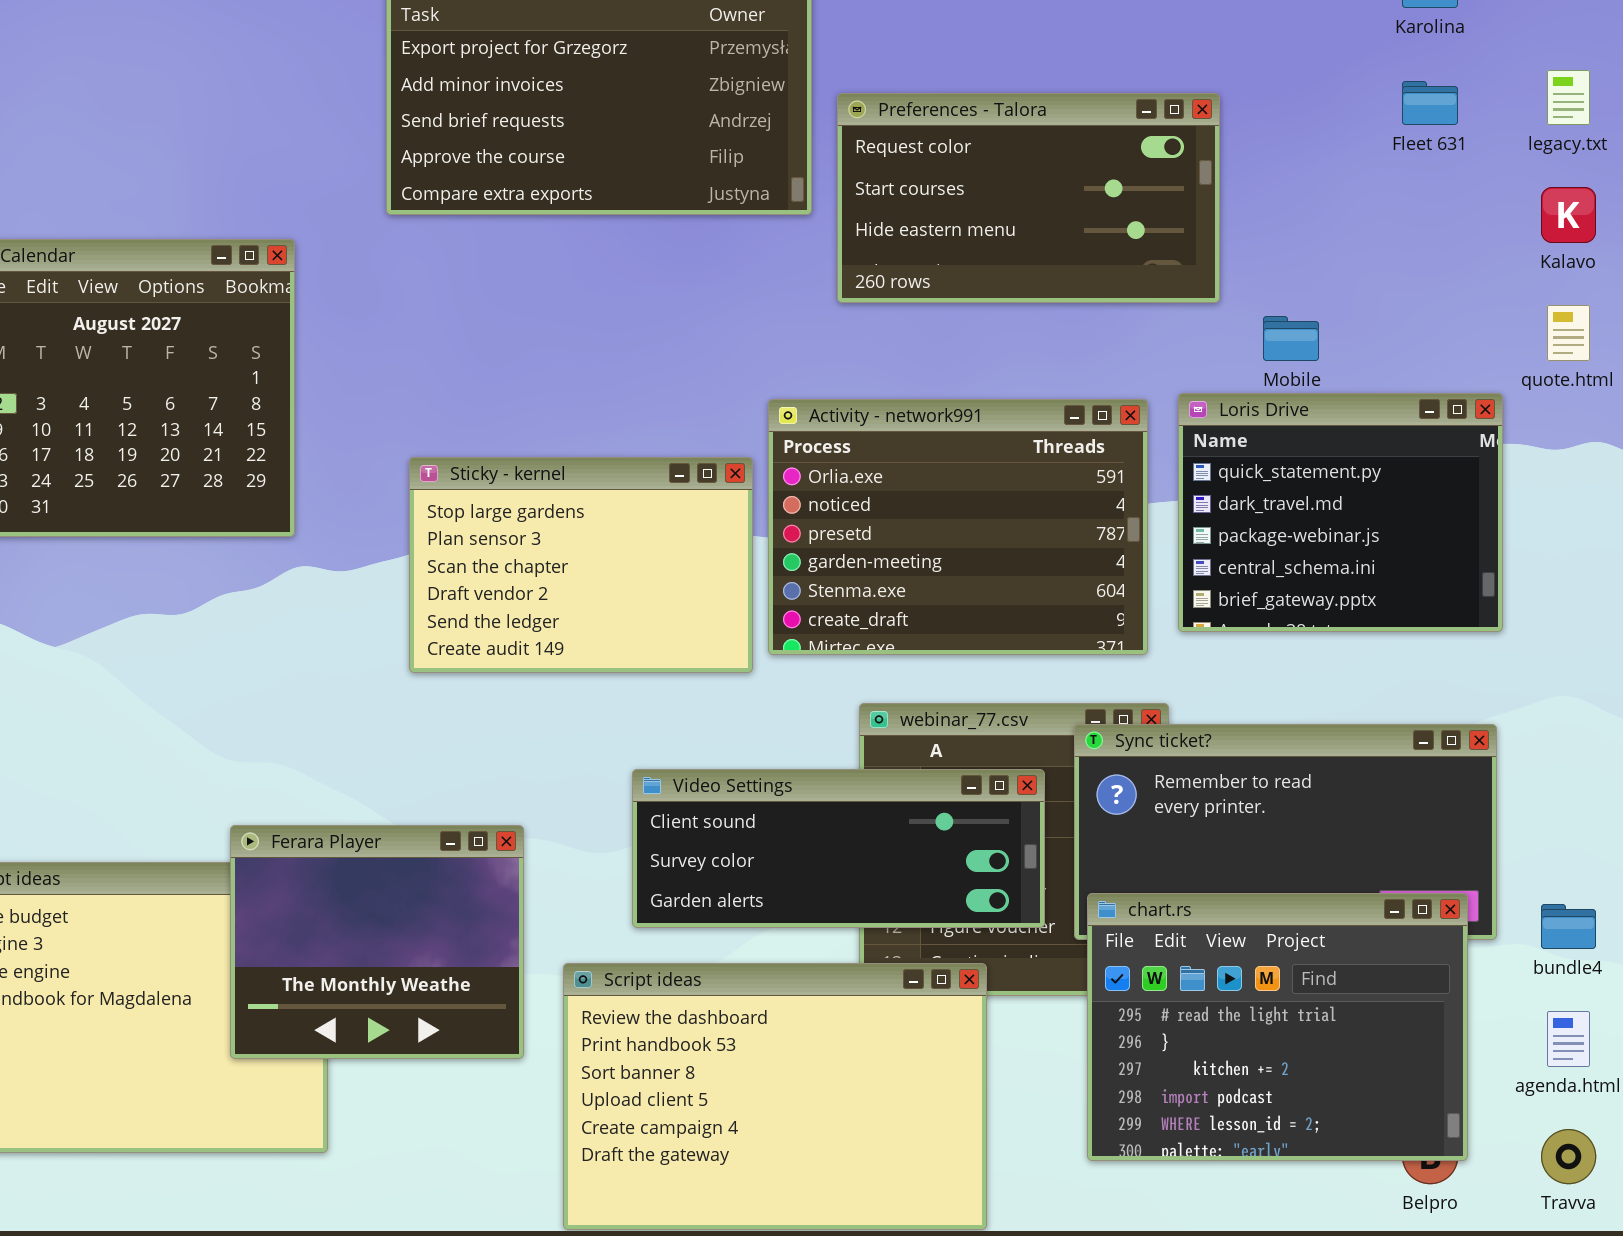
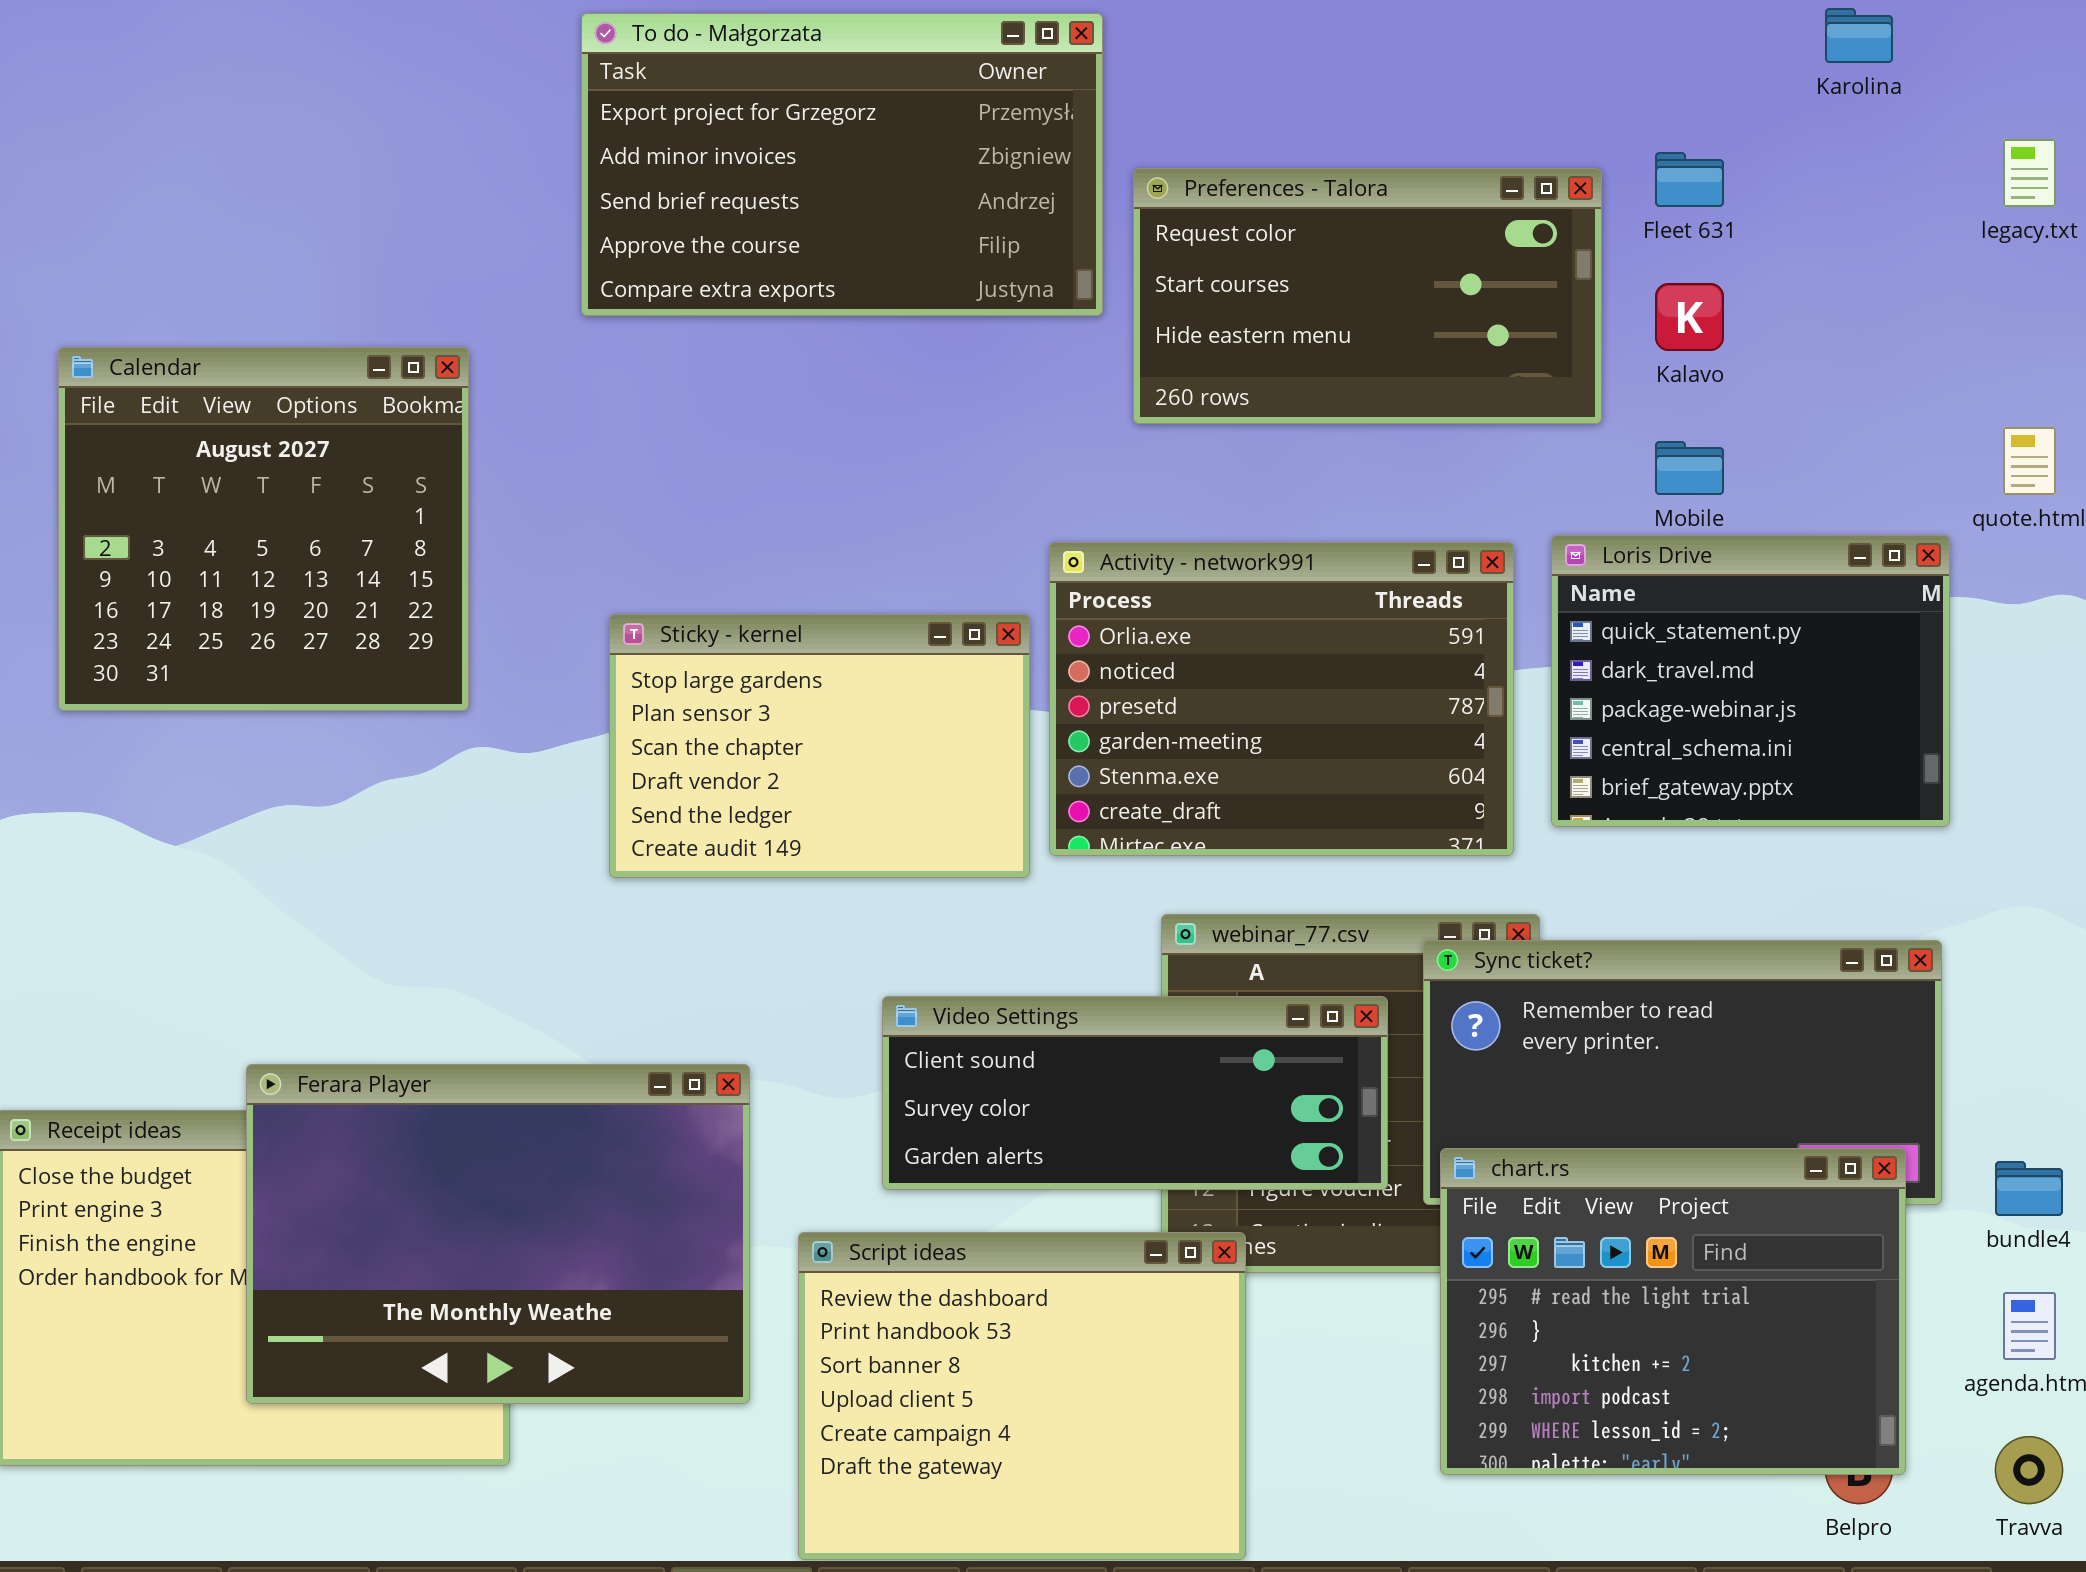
Fleet 631: [1402,81,1458,125] -> [1655,152,1724,207], moved
Kalavo: [1541,187,1596,243] -> [1655,283,1724,351], moved
Ferara Player: [230,825,524,1059] -> [246,1064,750,1404], resized
Script ideas: [563,963,987,1230] -> [798,1232,1246,1560], resized

